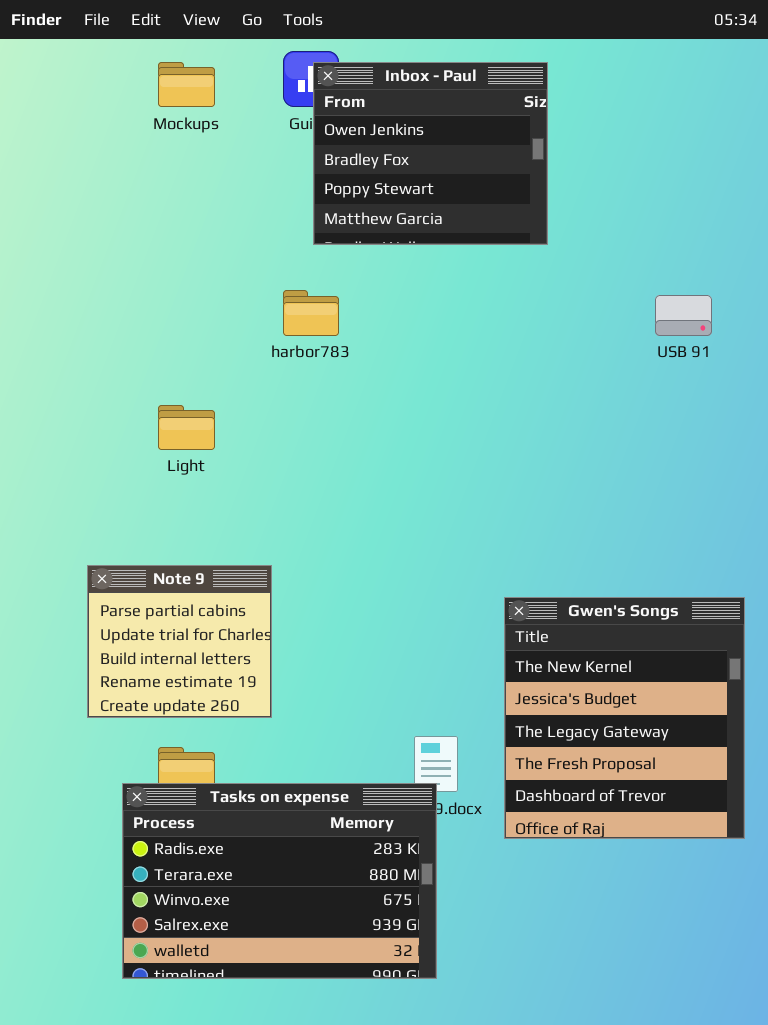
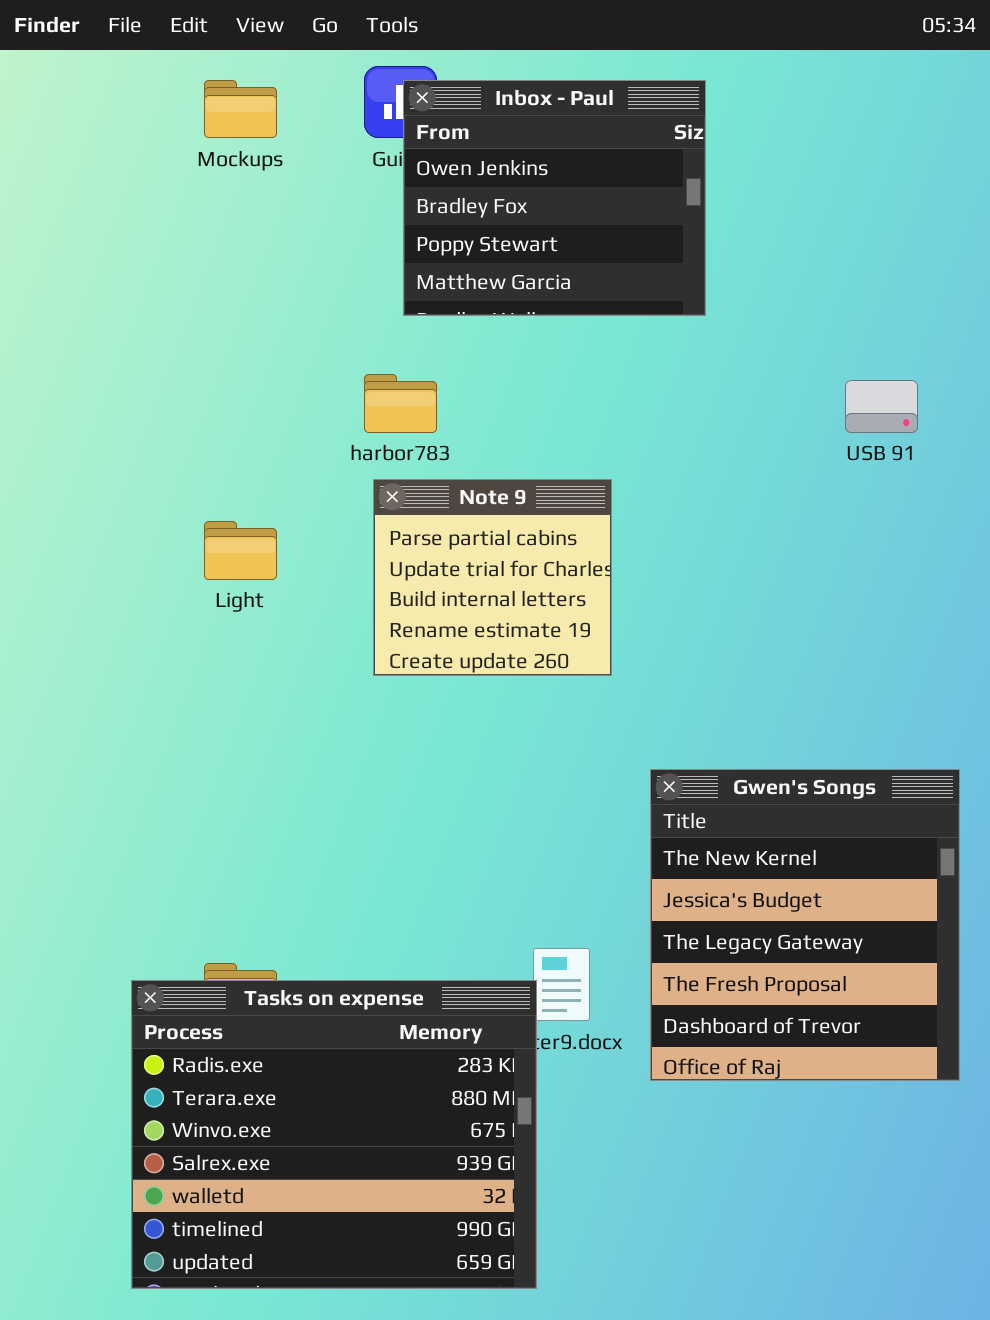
Note 9: [87,565,272,718] -> [373,479,612,676], moved
Tasks on expense: [122,783,437,979] -> [131,980,537,1289], moved, resized

